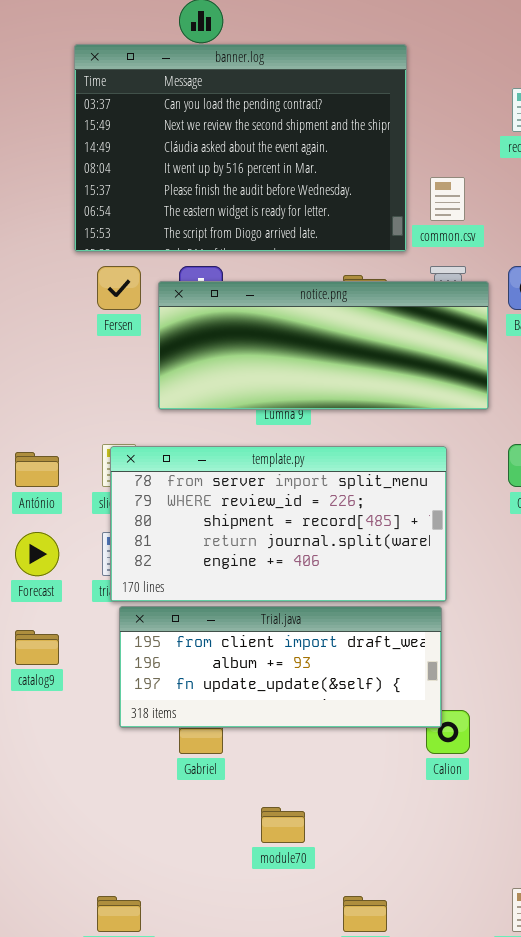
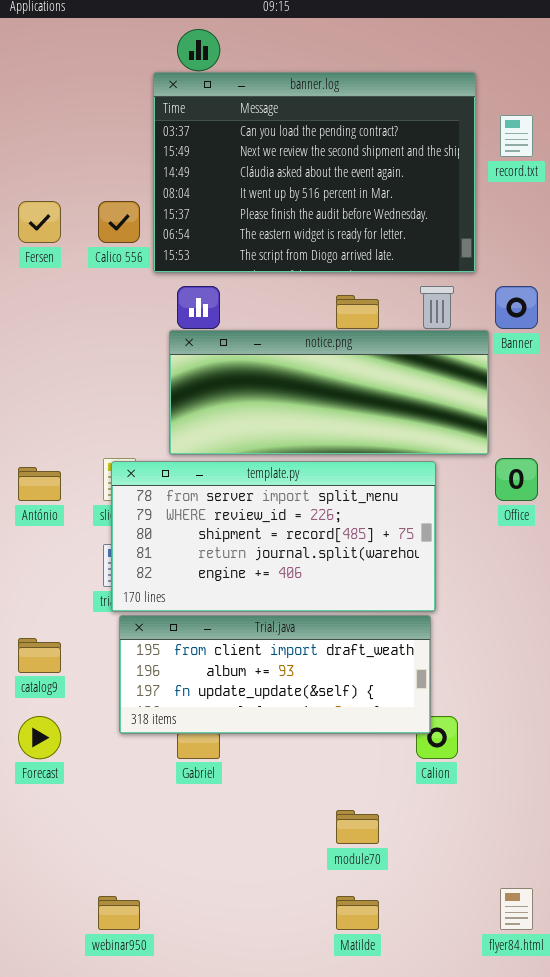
banner.log: [74,44,407,252] -> [153,72,476,273], moved
Fersen: [97,266,141,310] -> [18,201,61,243], moved
notice.png: [158,281,489,410] -> [169,330,489,455], moved
Forecast: [15,532,59,576] -> [18,716,61,759], moved
module70: [261,807,305,843] -> [336,810,379,844], moved

